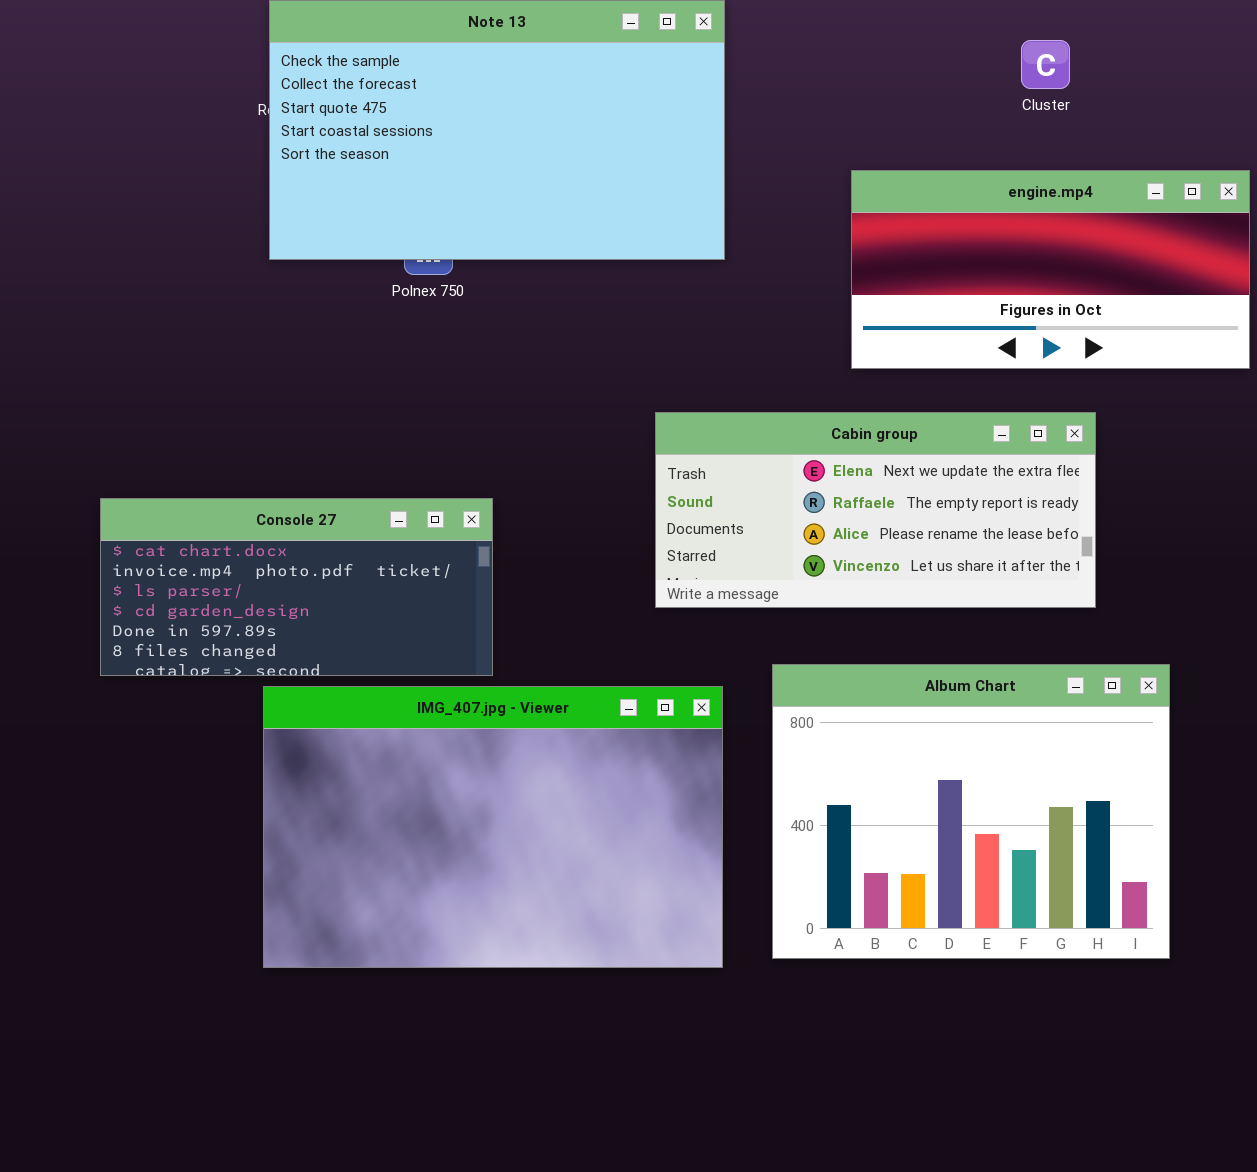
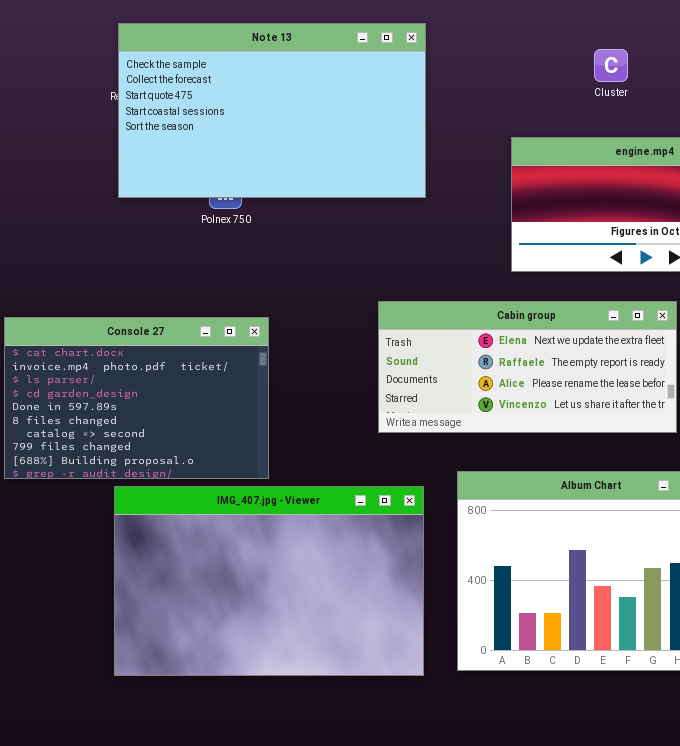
Cluster: [1021,40,1070,89] -> [594,49,628,82], moved
Console 27: [100,498,493,676] -> [4,317,269,479], resized

